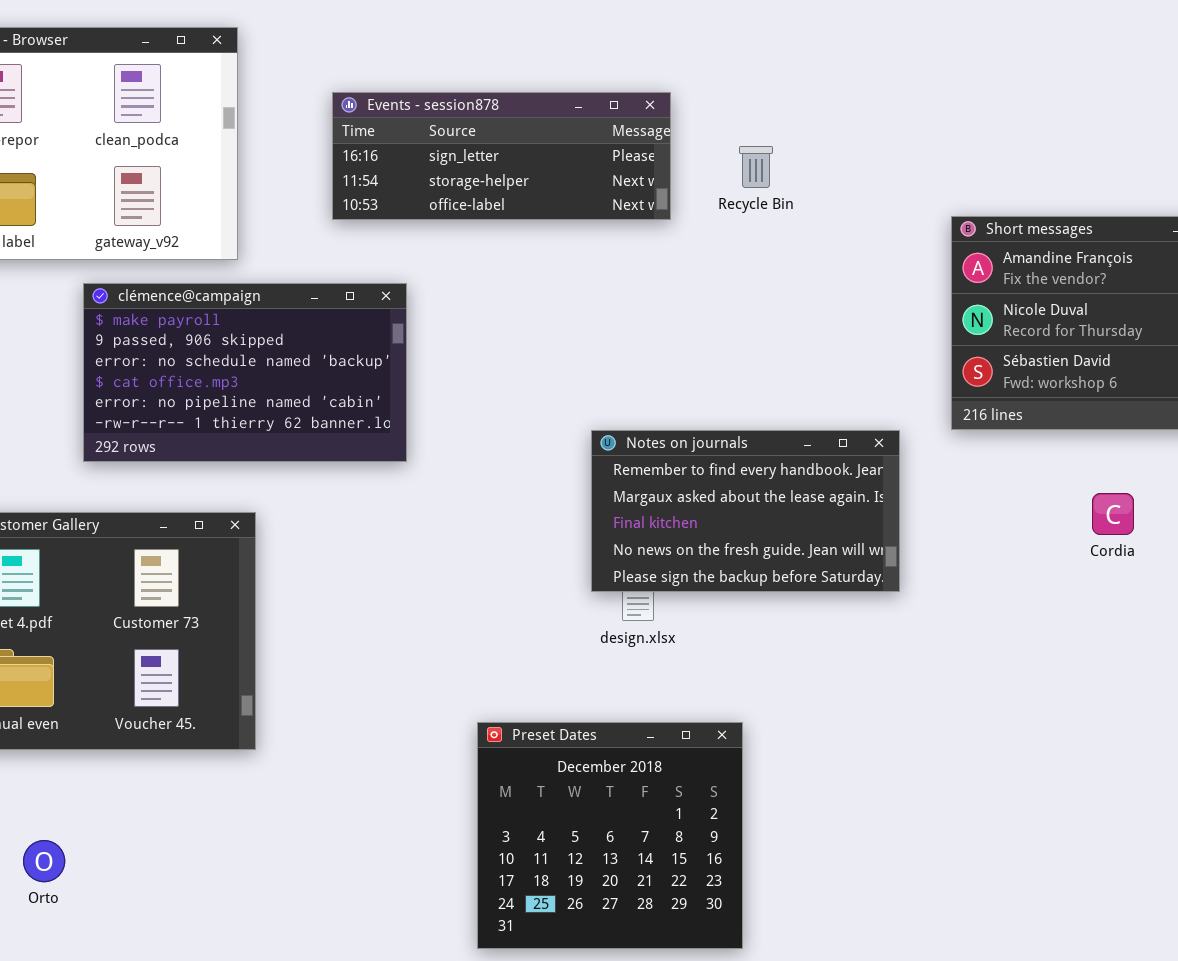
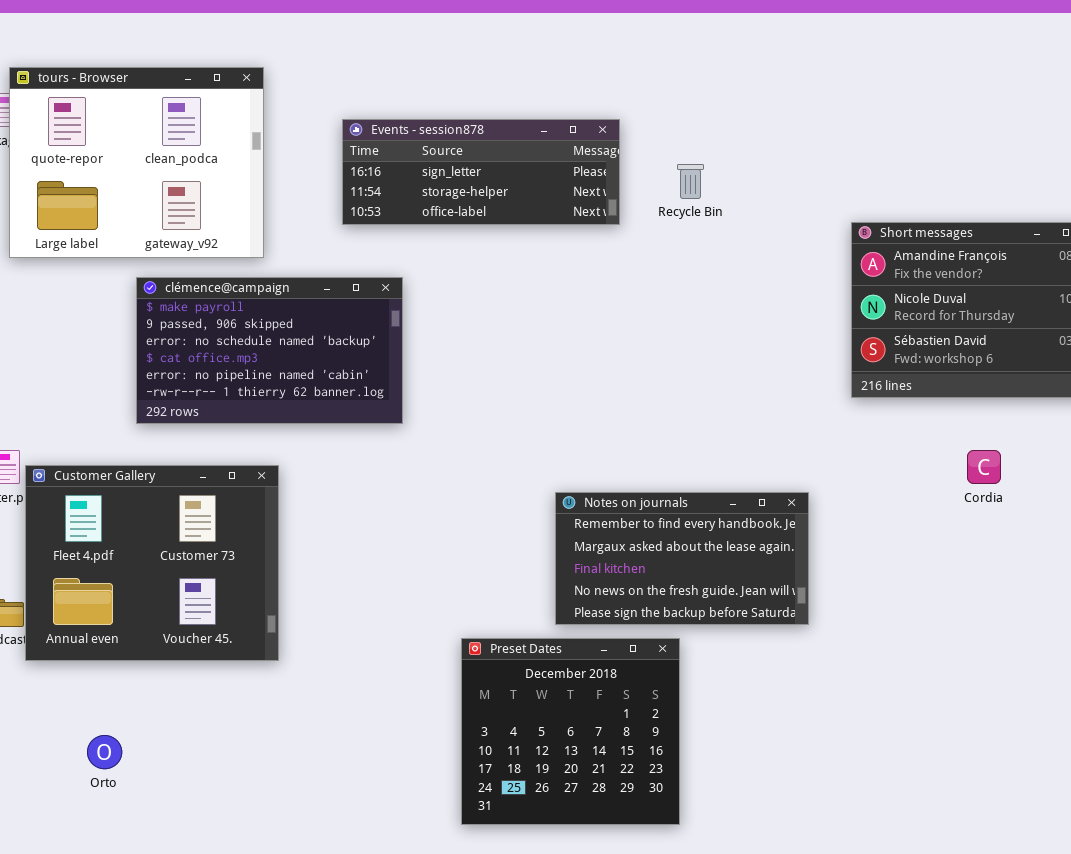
Notes on journals: [591,430,900,592] -> [555,492,809,625], moved

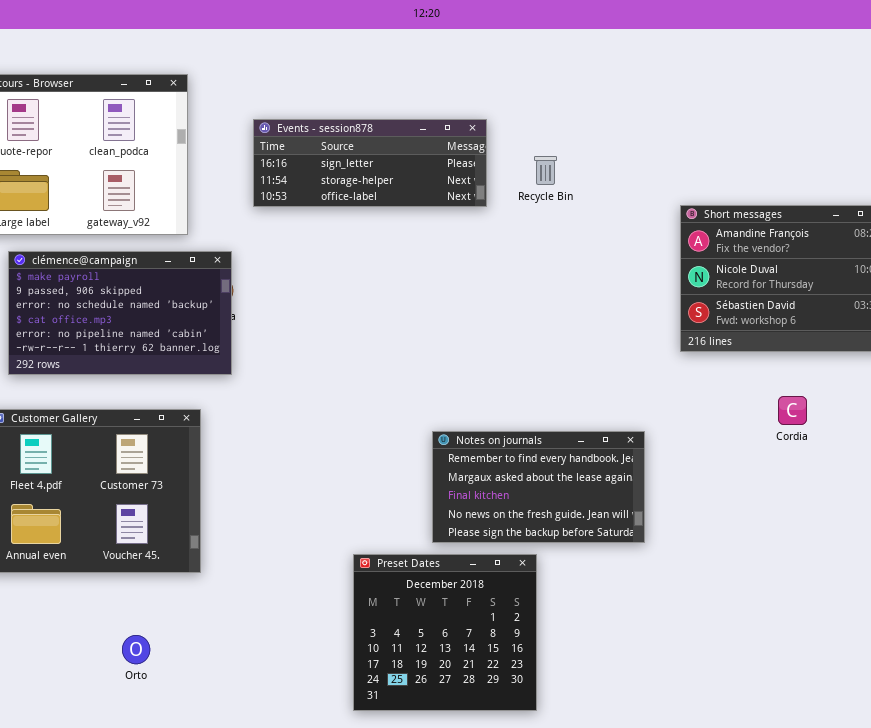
clémence@campaign: [136,277,403,424] -> [8,251,232,375], moved
Orto: [87,735,122,769] -> [122,635,150,664], moved

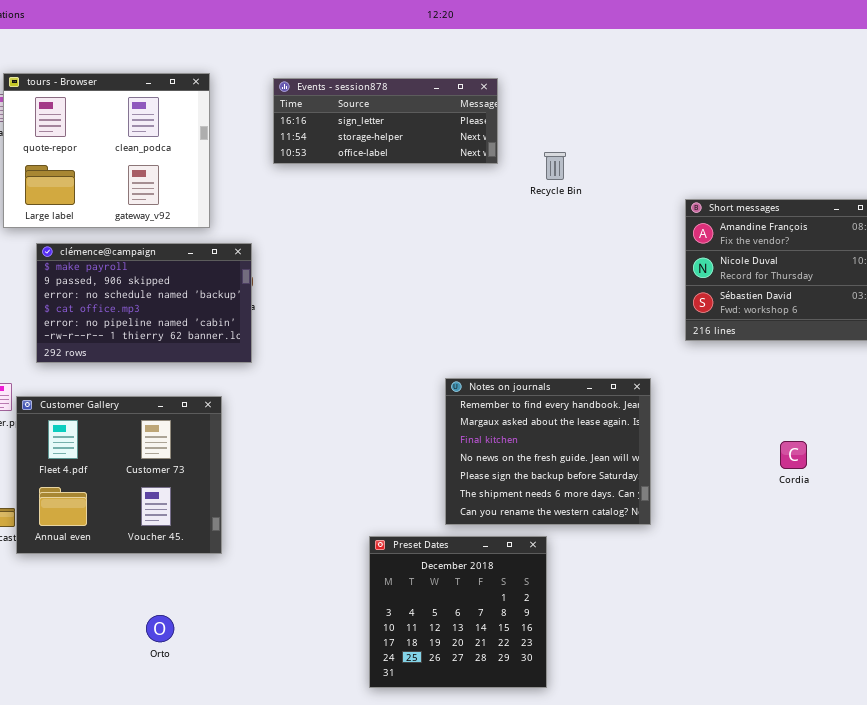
Events - session878: [253,119,487,207] -> [273,78,498,164], moved
Cordia: [778,396,807,425] -> [780,441,807,469], moved
Notes on journals: [432,431,645,543] -> [445,378,651,525], resized

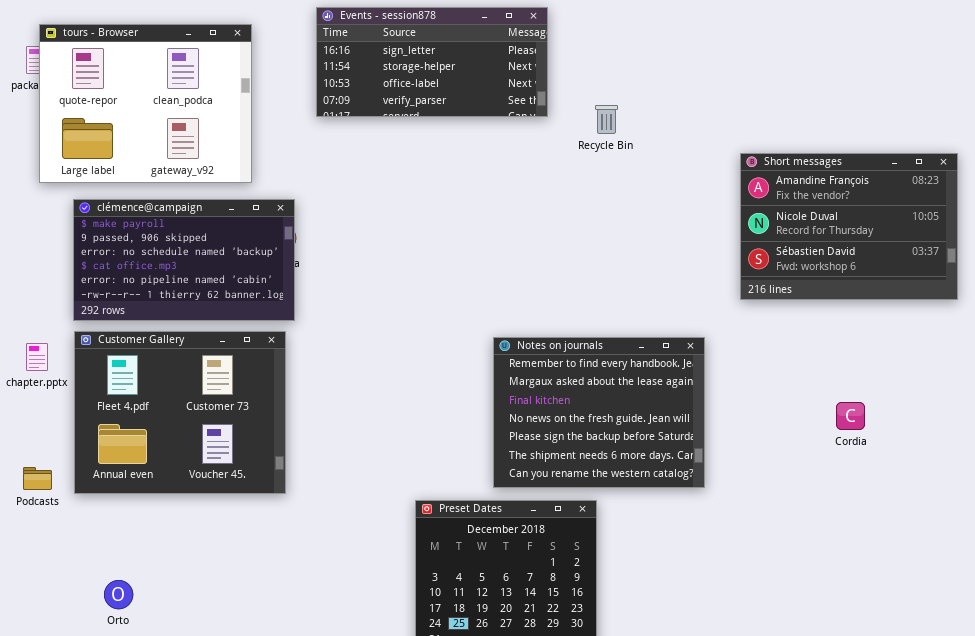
Events - session878: [273,78,498,164] -> [316,7,548,117], resized
Customer Gallery: [16,396,222,554] -> [74,331,286,494], moved
Orto: [146,615,174,642] -> [104,580,133,609], moved

